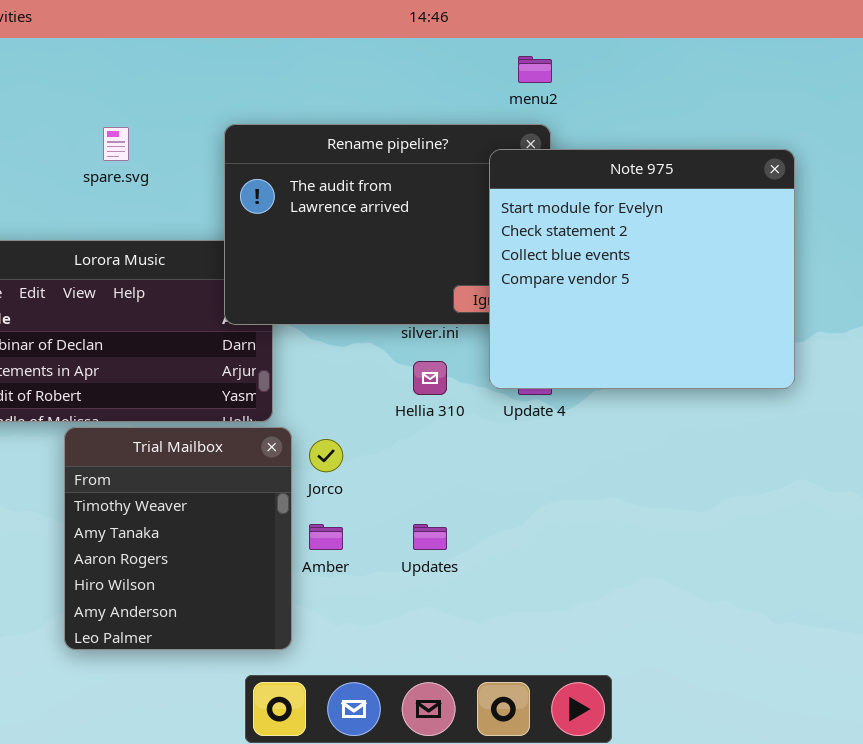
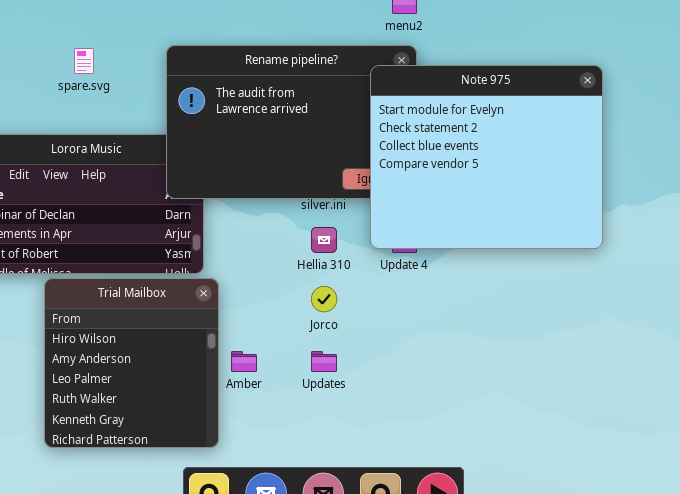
Trial Mailbox: [64,427,292,650] -> [44,278,219,448], scrolled down 3 rows
Jorco: [309,439,343,472] -> [311,286,337,312], moved

